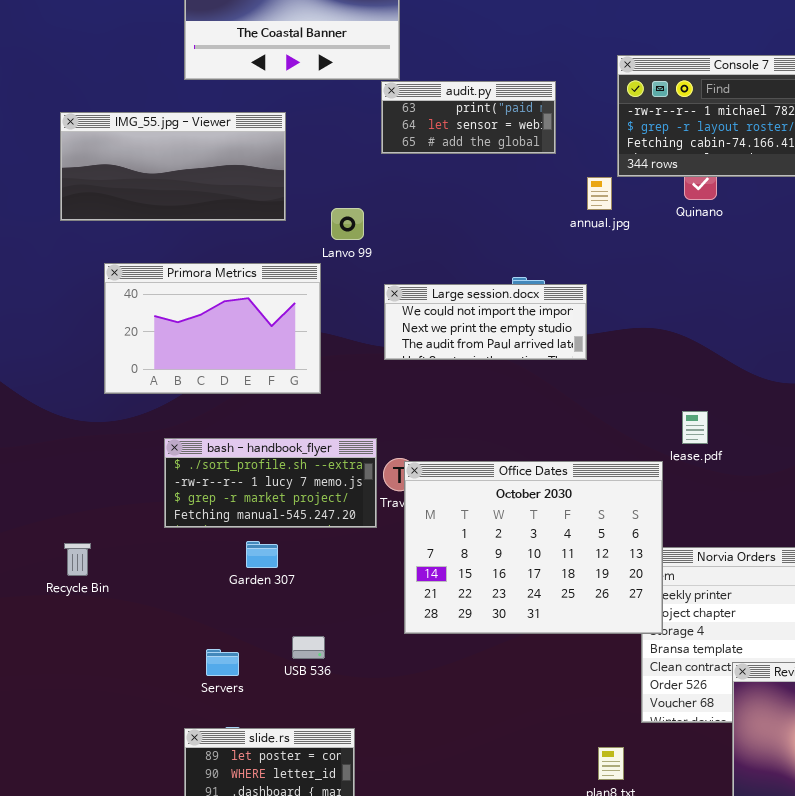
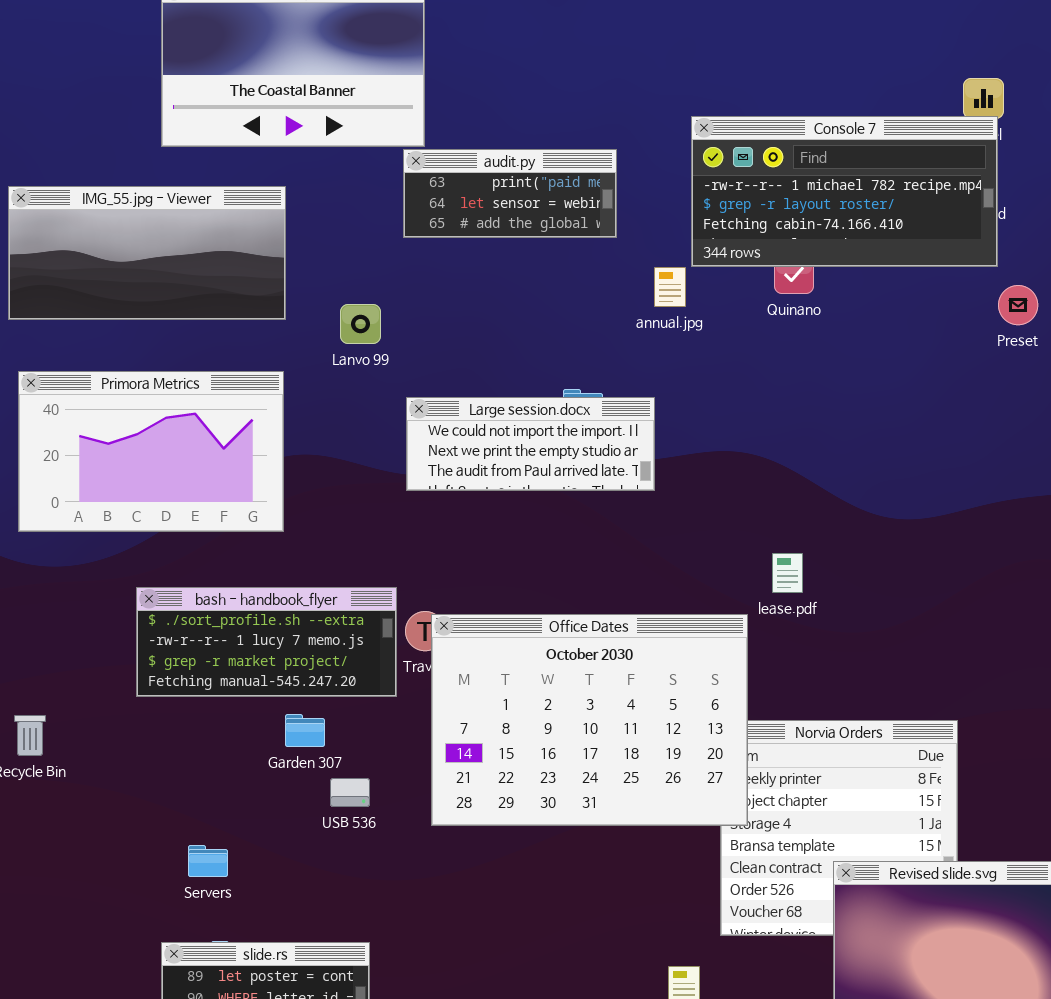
Primora Metrics: [104,263,321,394] -> [18,371,284,532], moved
Garden 307: [246,541,278,568] -> [285,714,325,747], moved
USB 536: [292,636,325,659] -> [330,778,370,807], moved

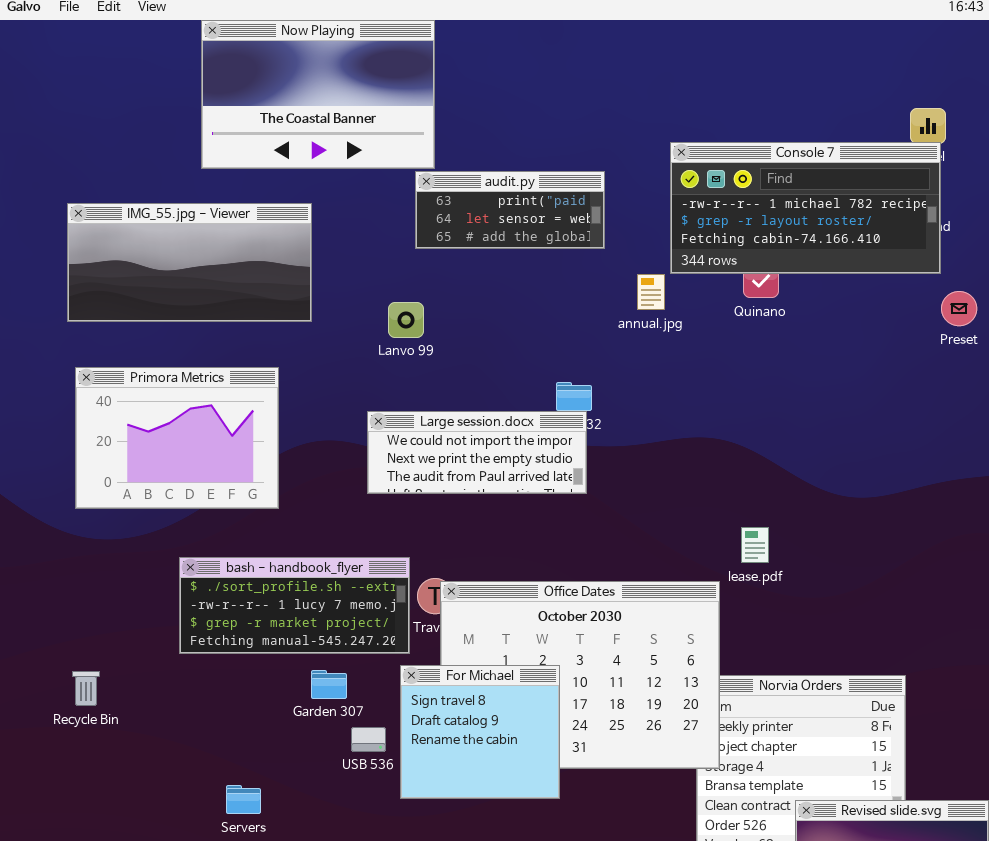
Lanvo 99: [340,304,381,344] -> [388,302,424,338], moved
Primora Metrics: [18,371,284,532] -> [75,367,279,509], resized
Large session.docx: [406,397,655,491] -> [367,411,587,494], moved
For Michael: none -> [400,665,560,799], opened

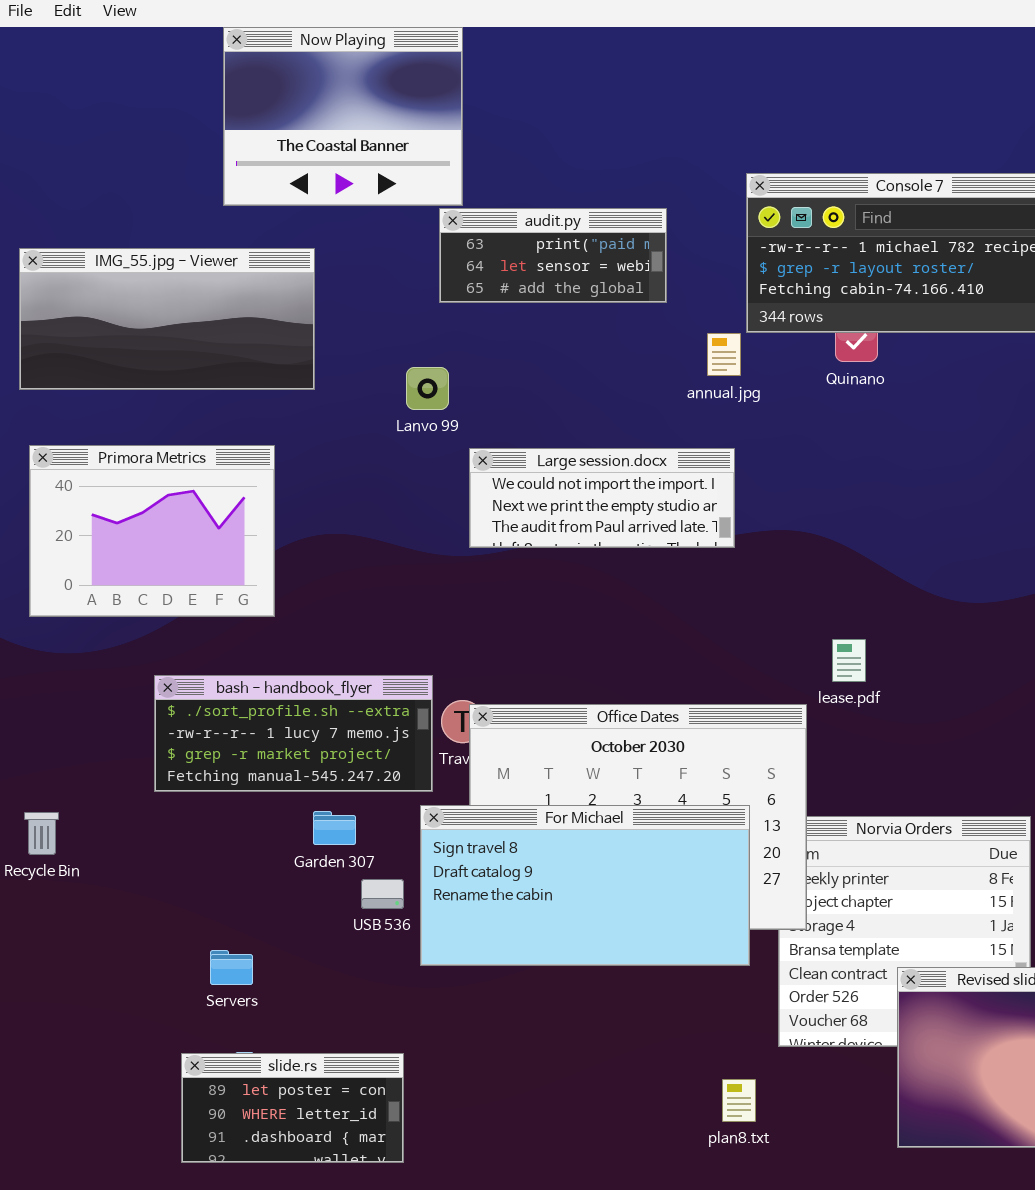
Now Playing: [201,20,435,169] -> [223,27,463,206], resized
Large session.docx: [367,411,587,494] -> [469,448,735,548], moved
For Michael: [400,665,560,799] -> [420,805,750,966], resized

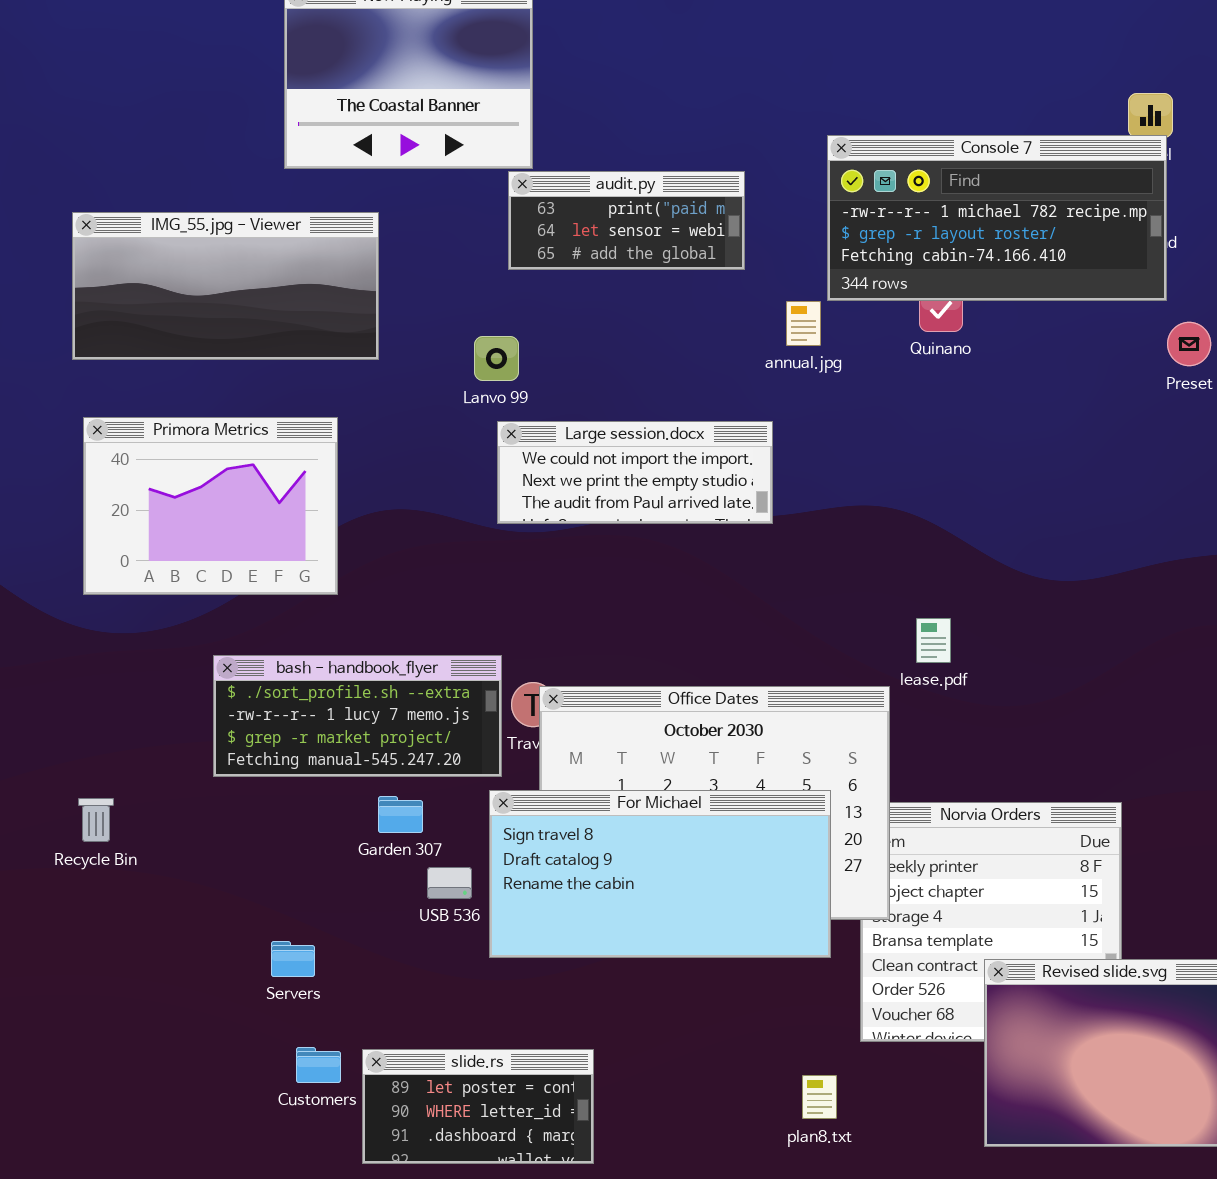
Large session.docx: [469,448,735,548] -> [497,421,773,524], moved
slide.rs: [181,1053,404,1163] -> [362,1049,594,1164], moved

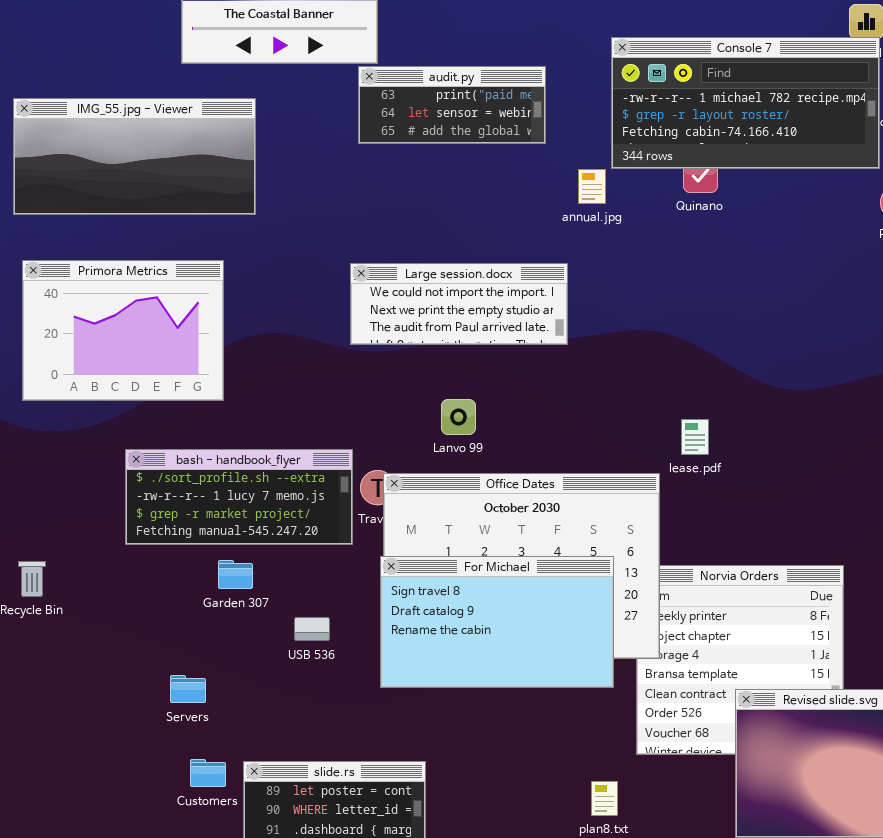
Lanvo 99: [474,336,519,381] -> [441,399,476,435], moved
For Michael: [489,790,831,958] -> [380,556,614,688], resized
Garden 307: [378,796,423,833] -> [218,560,253,589], moved

